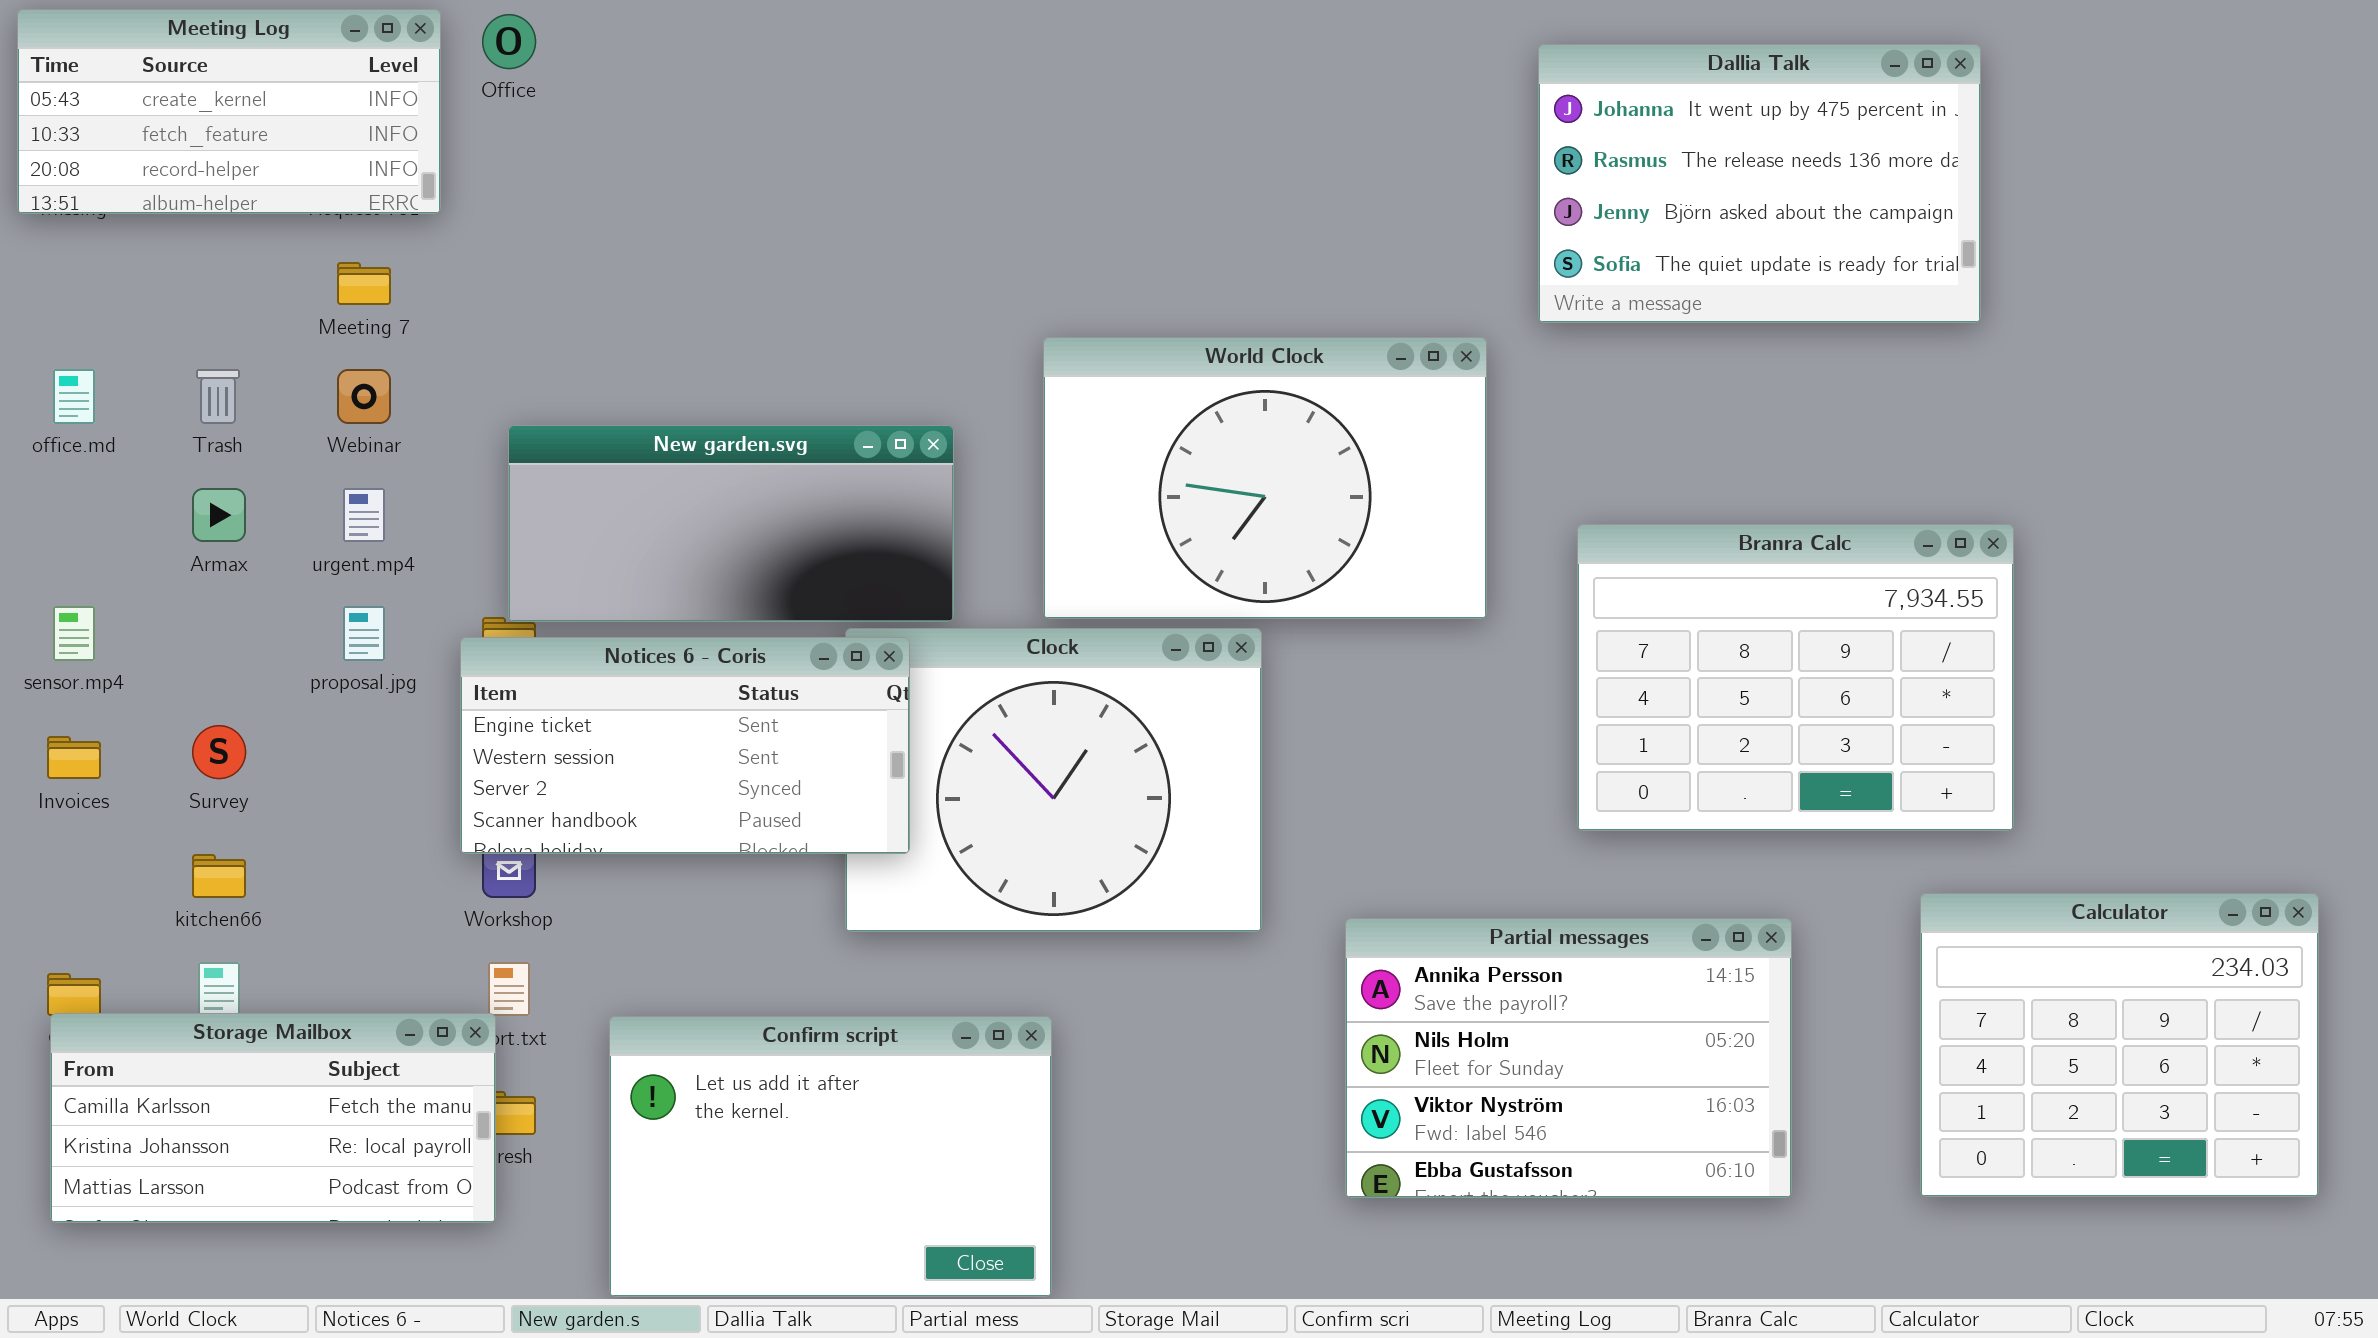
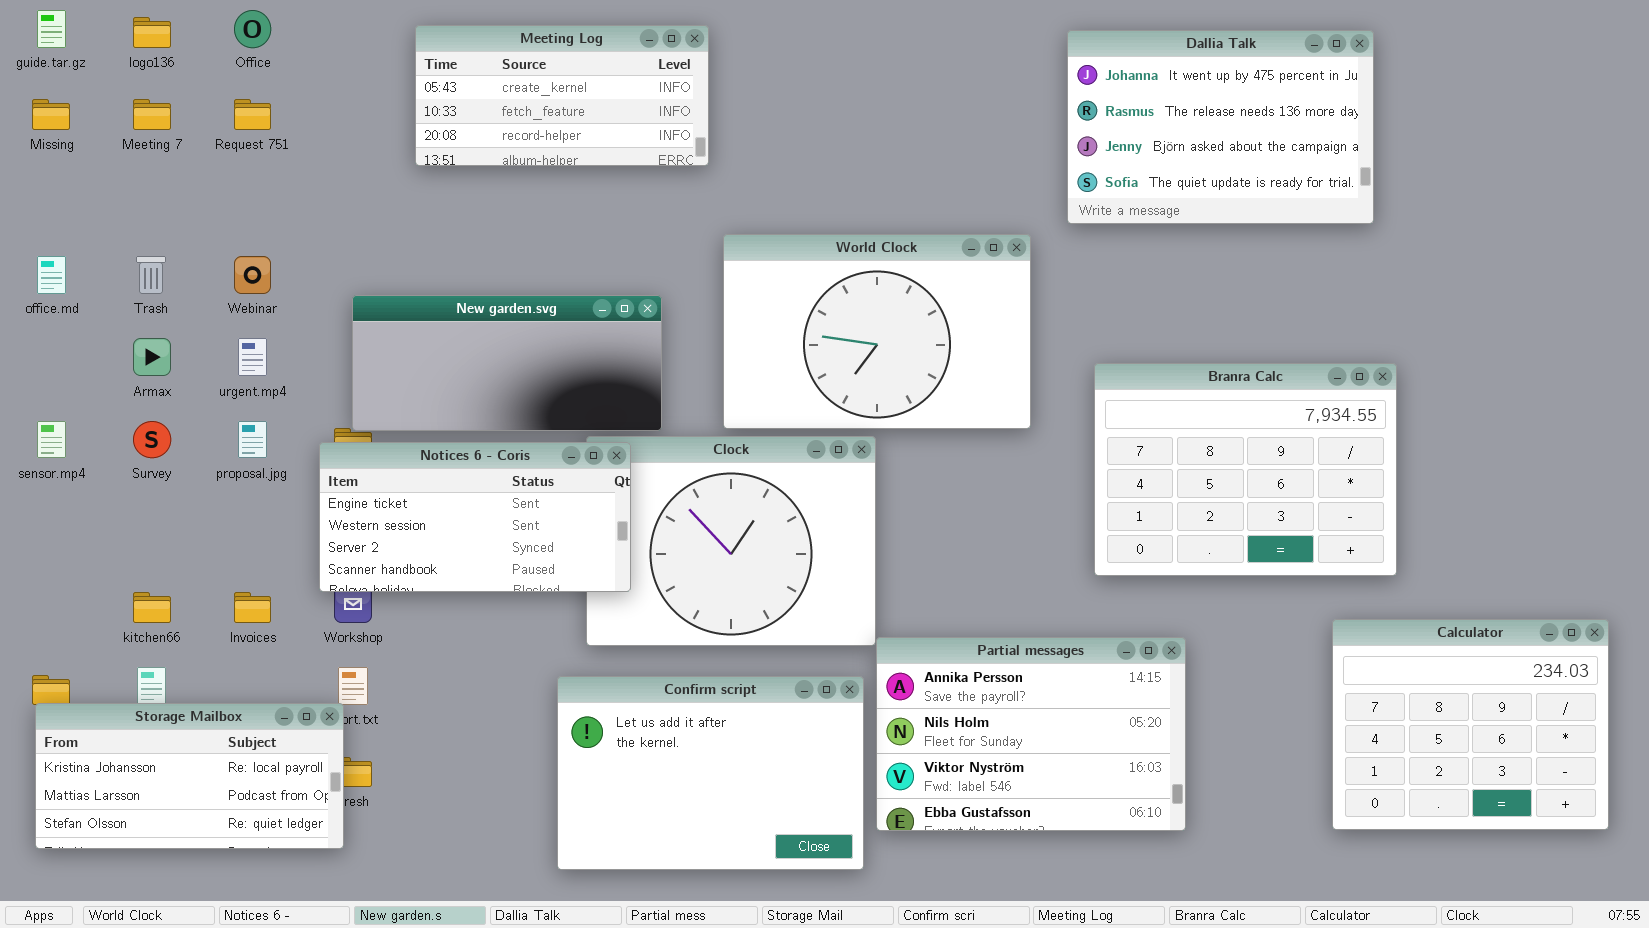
Meeting Log: [17,9,441,214] -> [415,25,709,166], moved
Office: [482,14,536,69] -> [234,10,271,48], moved
Meeting 7: [337,262,391,305] -> [133,99,171,130], moved
Survey: [192,725,246,779] -> [133,421,171,458], moved
Invoices: [47,736,101,779] -> [234,592,271,623], moved
Partial messages: [1345,918,1792,1198] -> [876,637,1186,831], moved
Storage Mailbox: [50,1013,496,1223] -> [35,703,344,849], scrolled down 1 row
Confirm script: [609,1016,1052,1297] -> [557,676,864,870], moved

